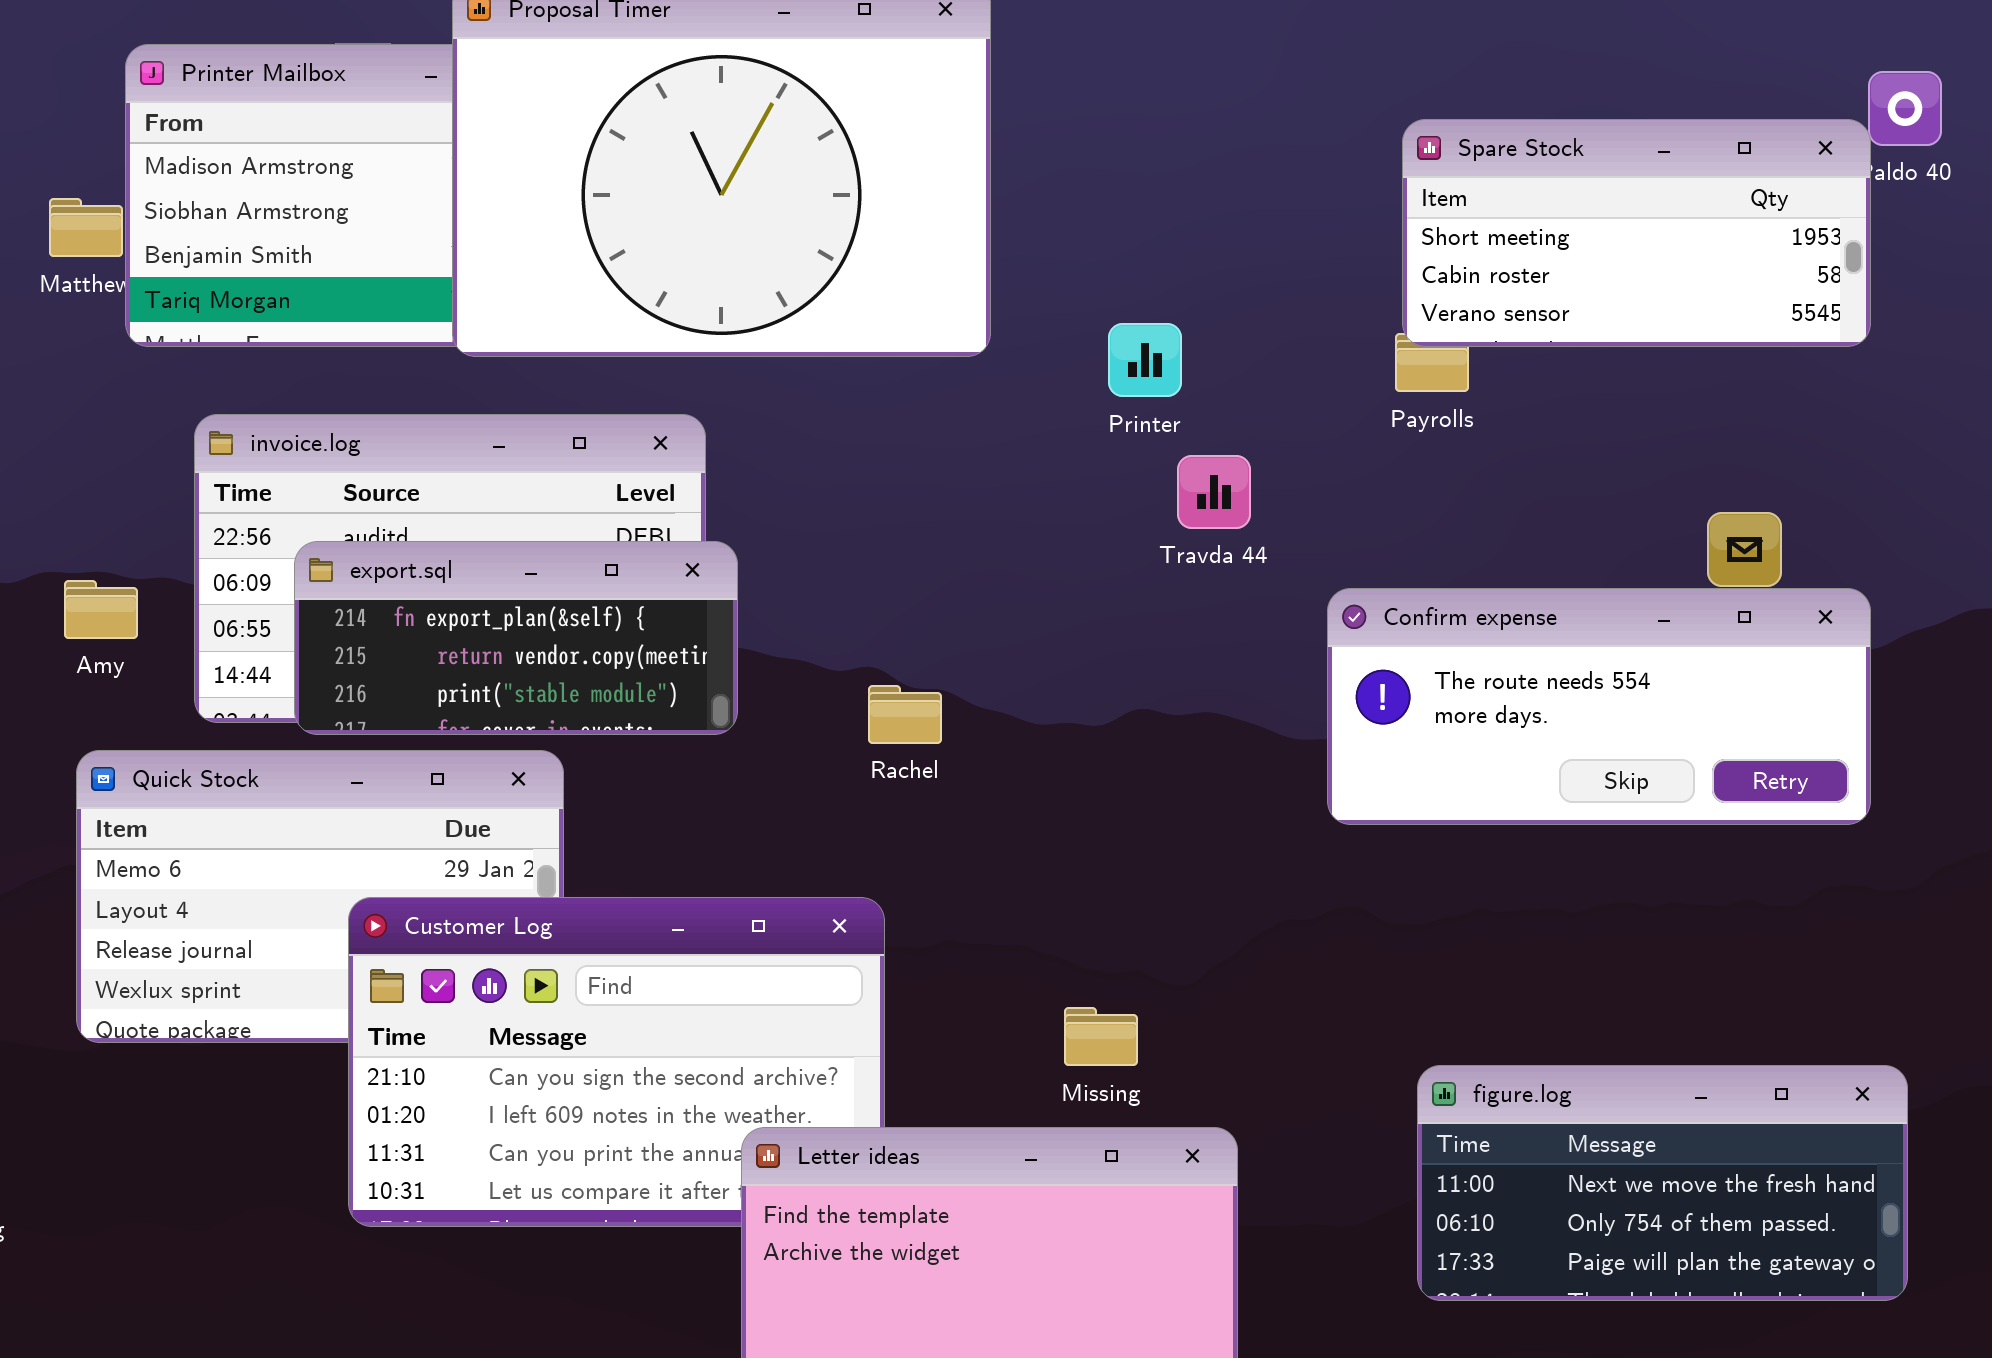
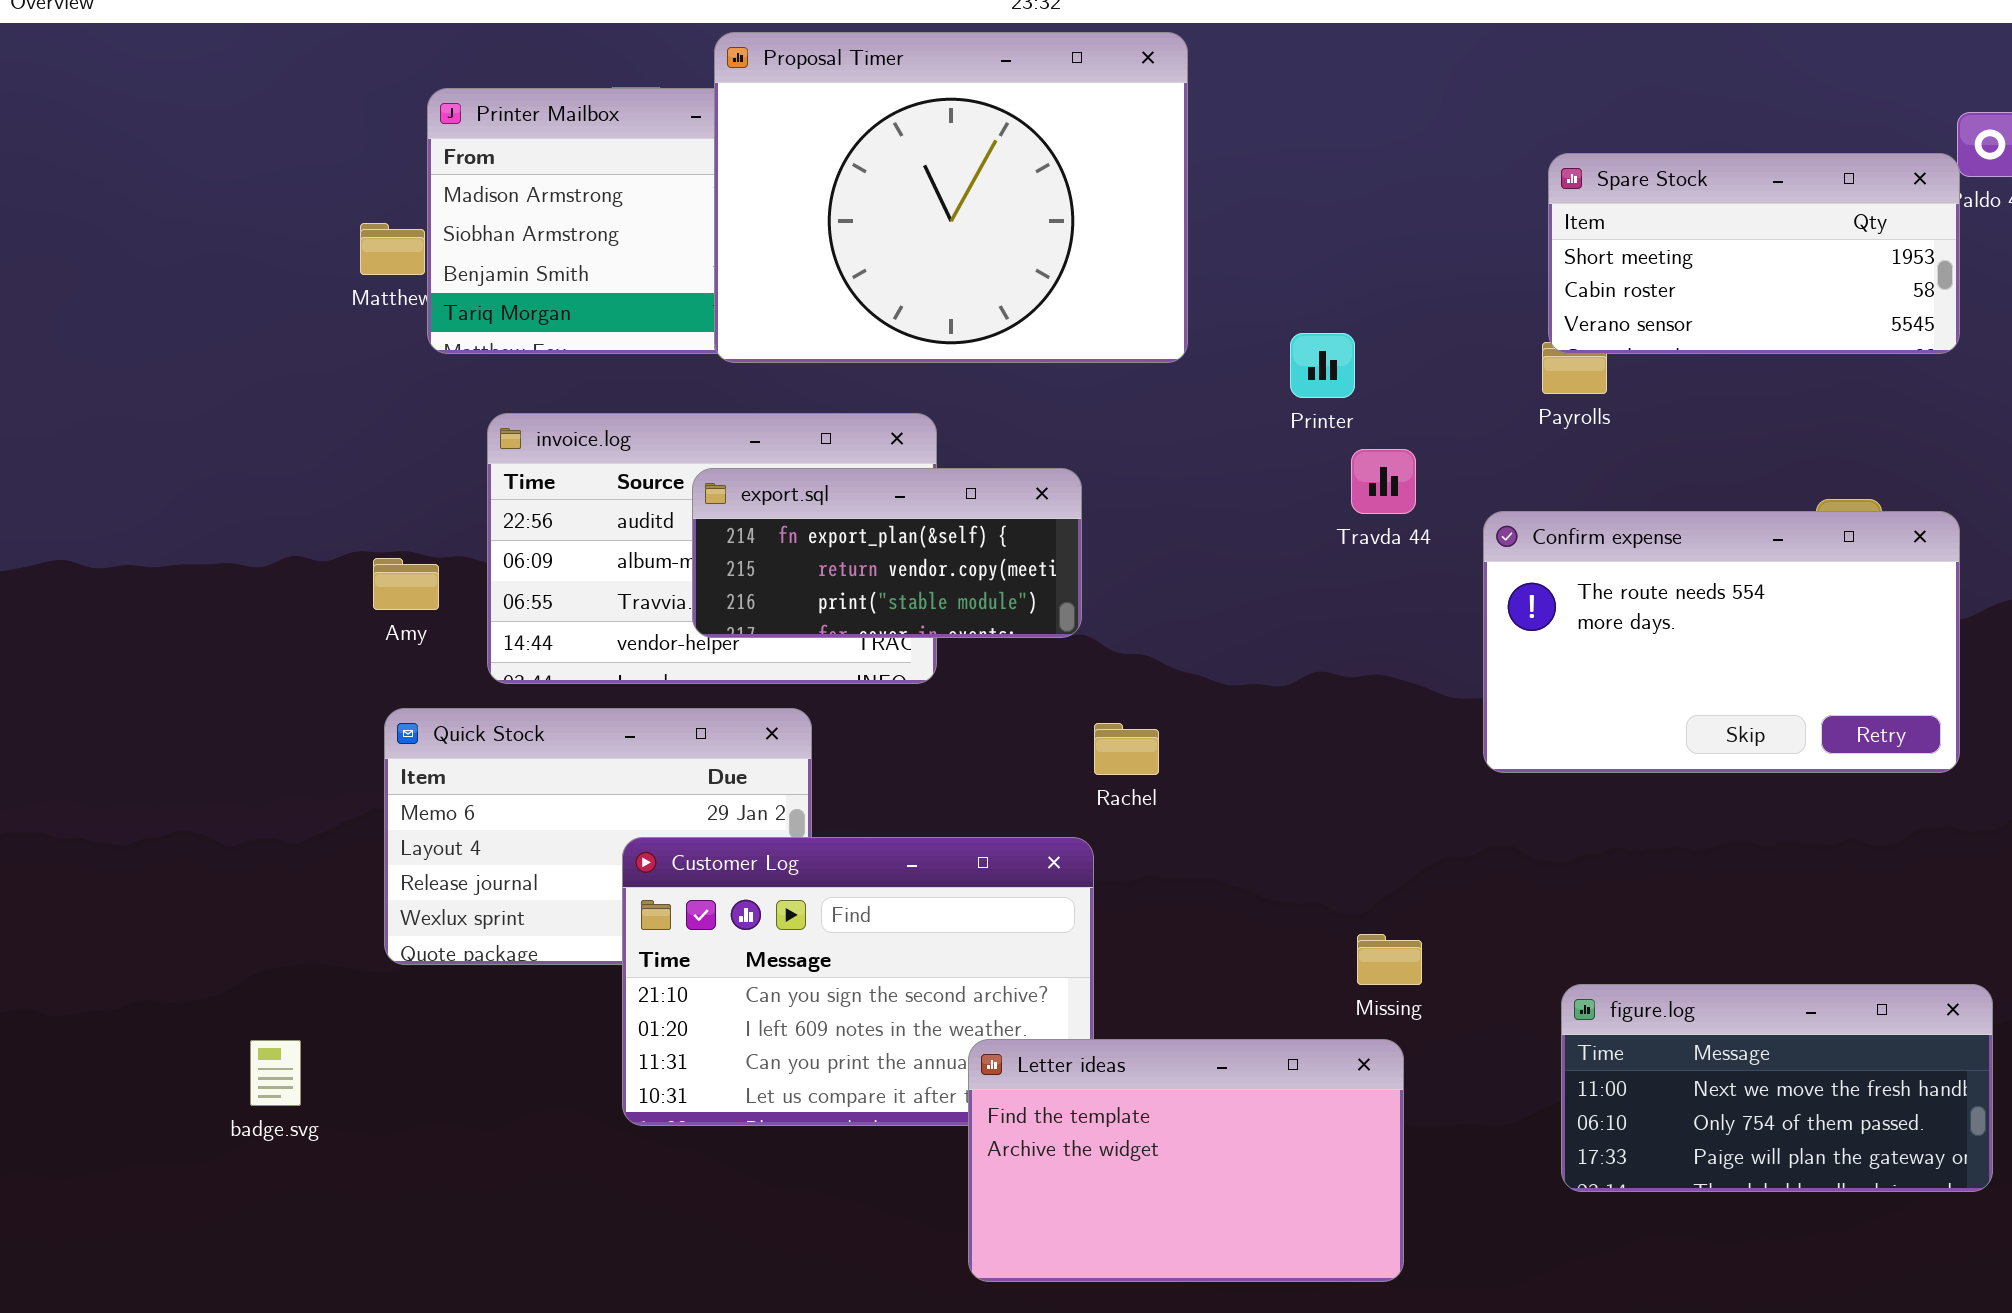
export.sql: [294,541,738,735] -> [692,468,1082,638], moved
Confirm expense: [1327,588,1871,825] -> [1483,511,1960,773], resized
Rachel: [868,685,942,744] -> [1094,723,1159,775], moved
Missing: [1064,1007,1138,1066] -> [1357,934,1422,985], moved

